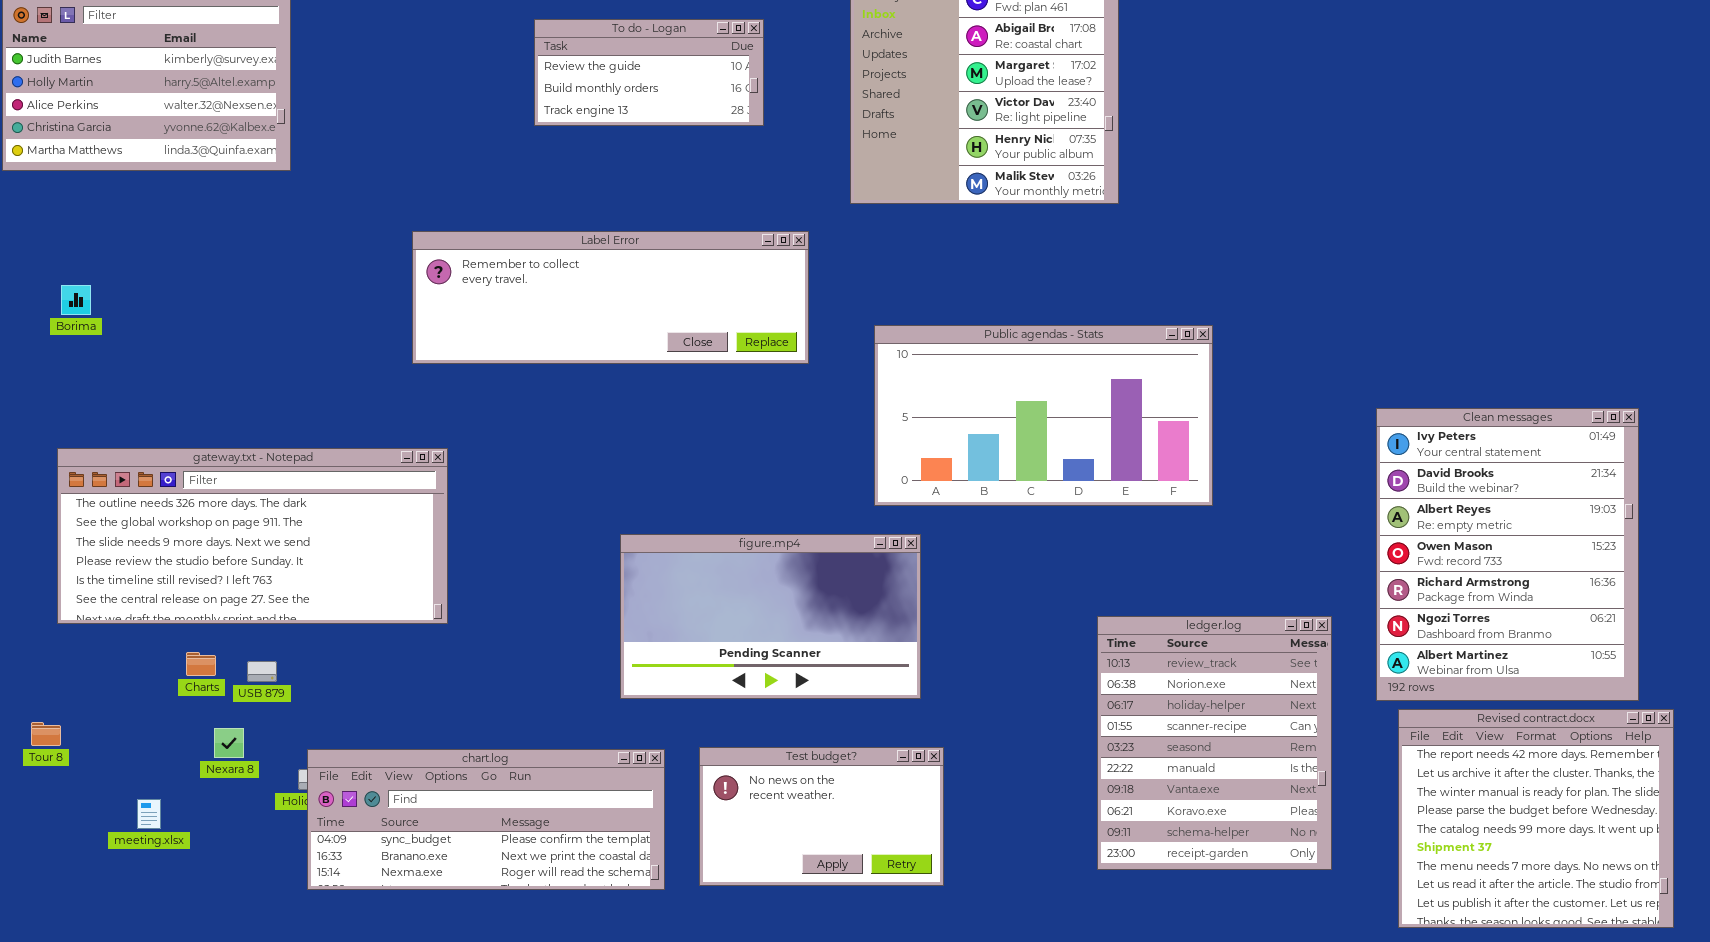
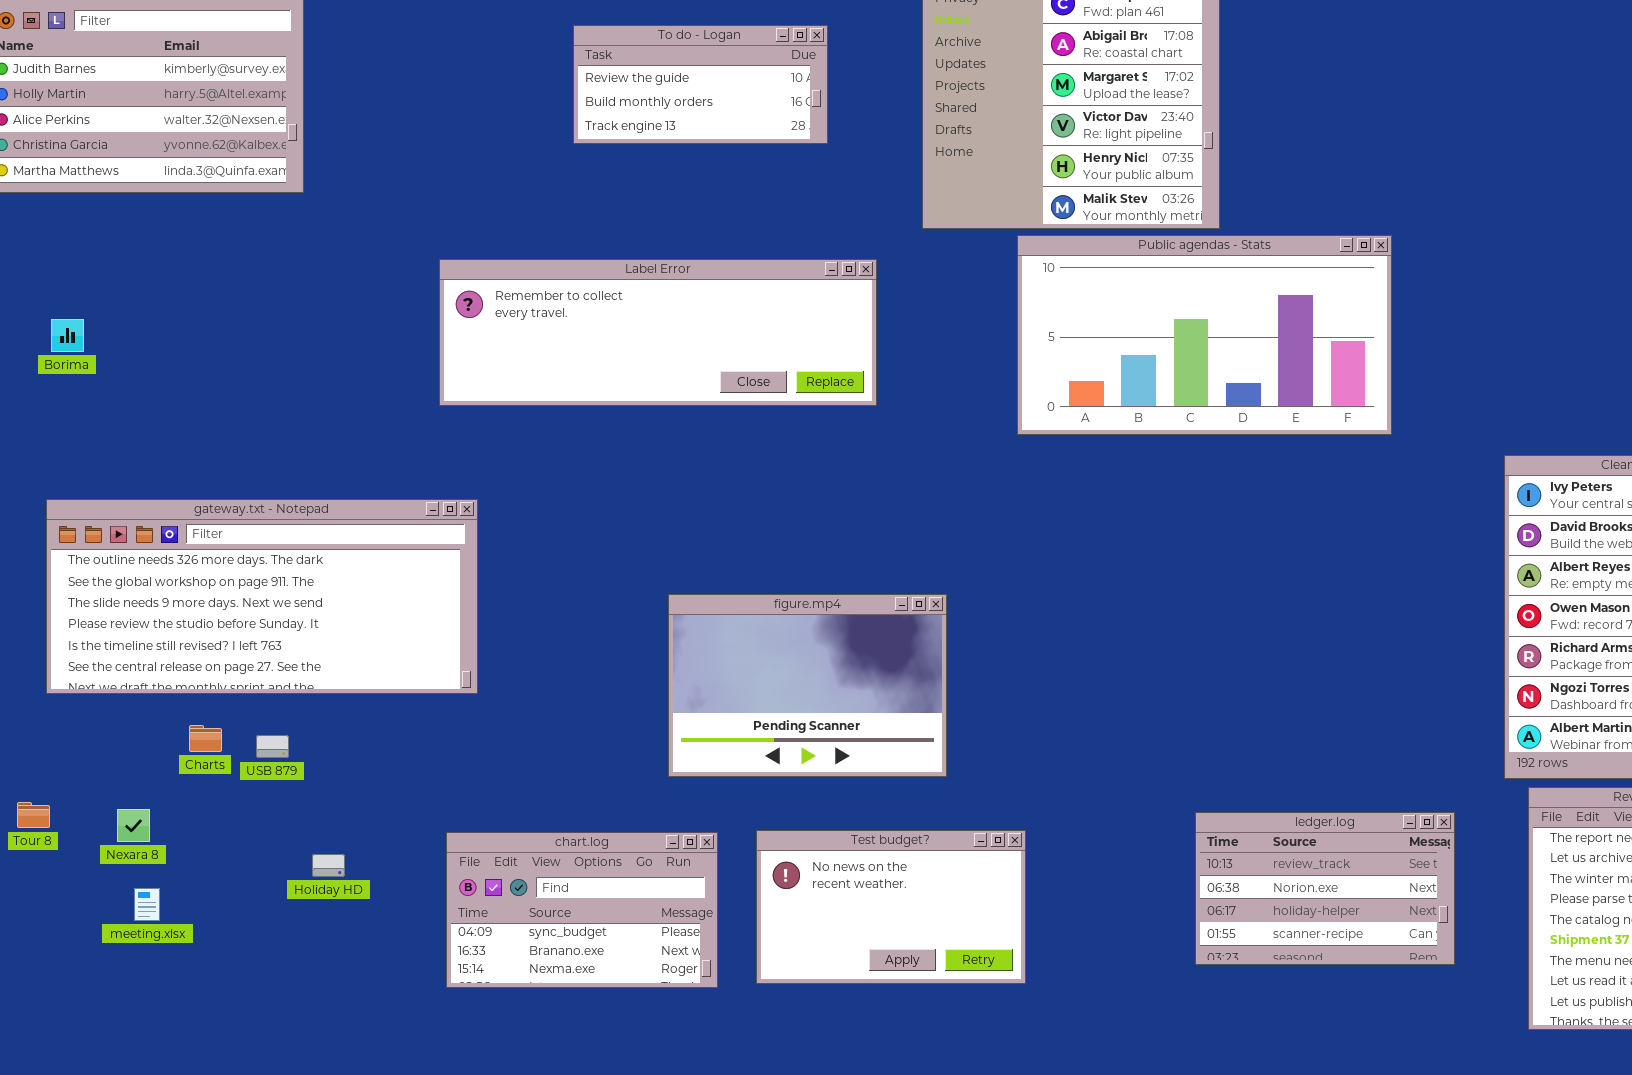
Public agendas - Stats: [874,325,1213,506] -> [1017,235,1392,435], moved
figure.mp4: [620,534,921,699] -> [668,594,947,777], resized
ledger.log: [1097,616,1332,870] -> [1195,812,1455,965], resized
Nexara 8: [214,728,244,758] -> [117,809,150,842], moved
chart.log: [307,749,665,890] -> [446,832,718,988], resized

